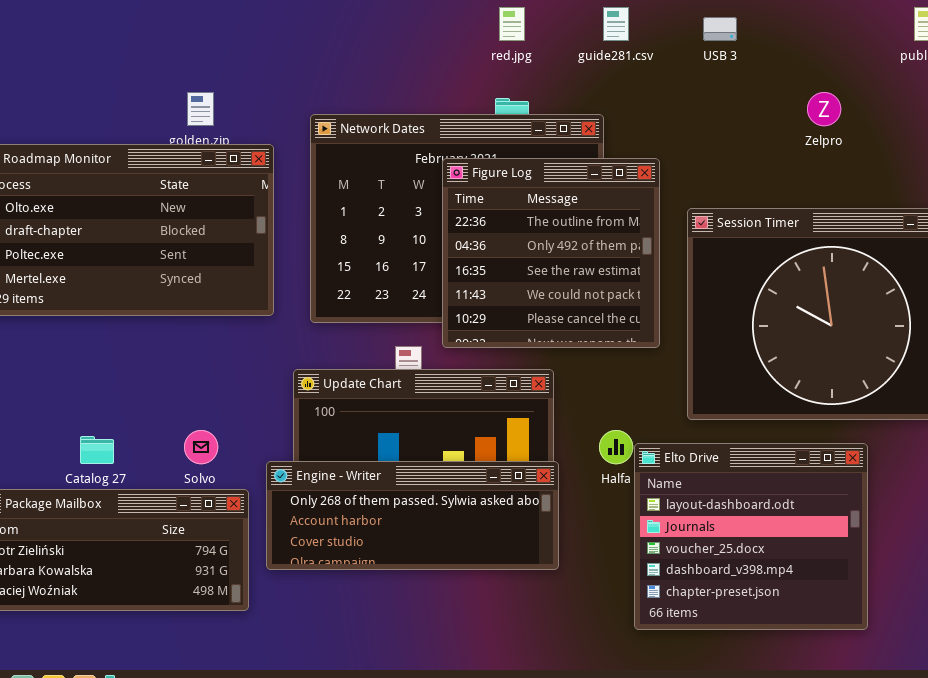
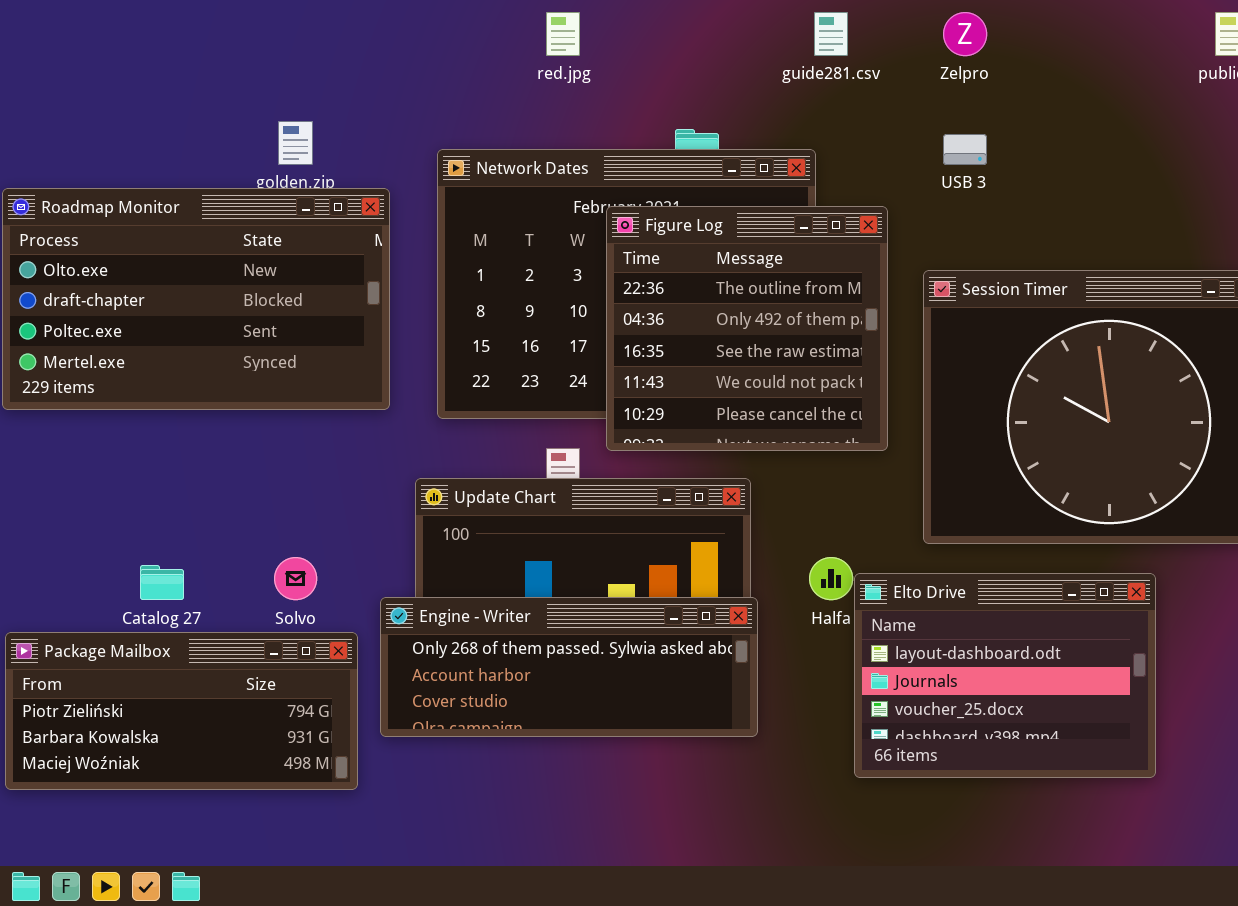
red.jpg: [499,7,525,41] -> [546,12,580,56], moved
USB 3: [703,17,737,41] -> [943,134,987,165], moved
Zelpro: [807,92,841,126] -> [943,12,987,56], moved
Elto Drive: [634,443,868,630] -> [854,573,1156,778], resized

